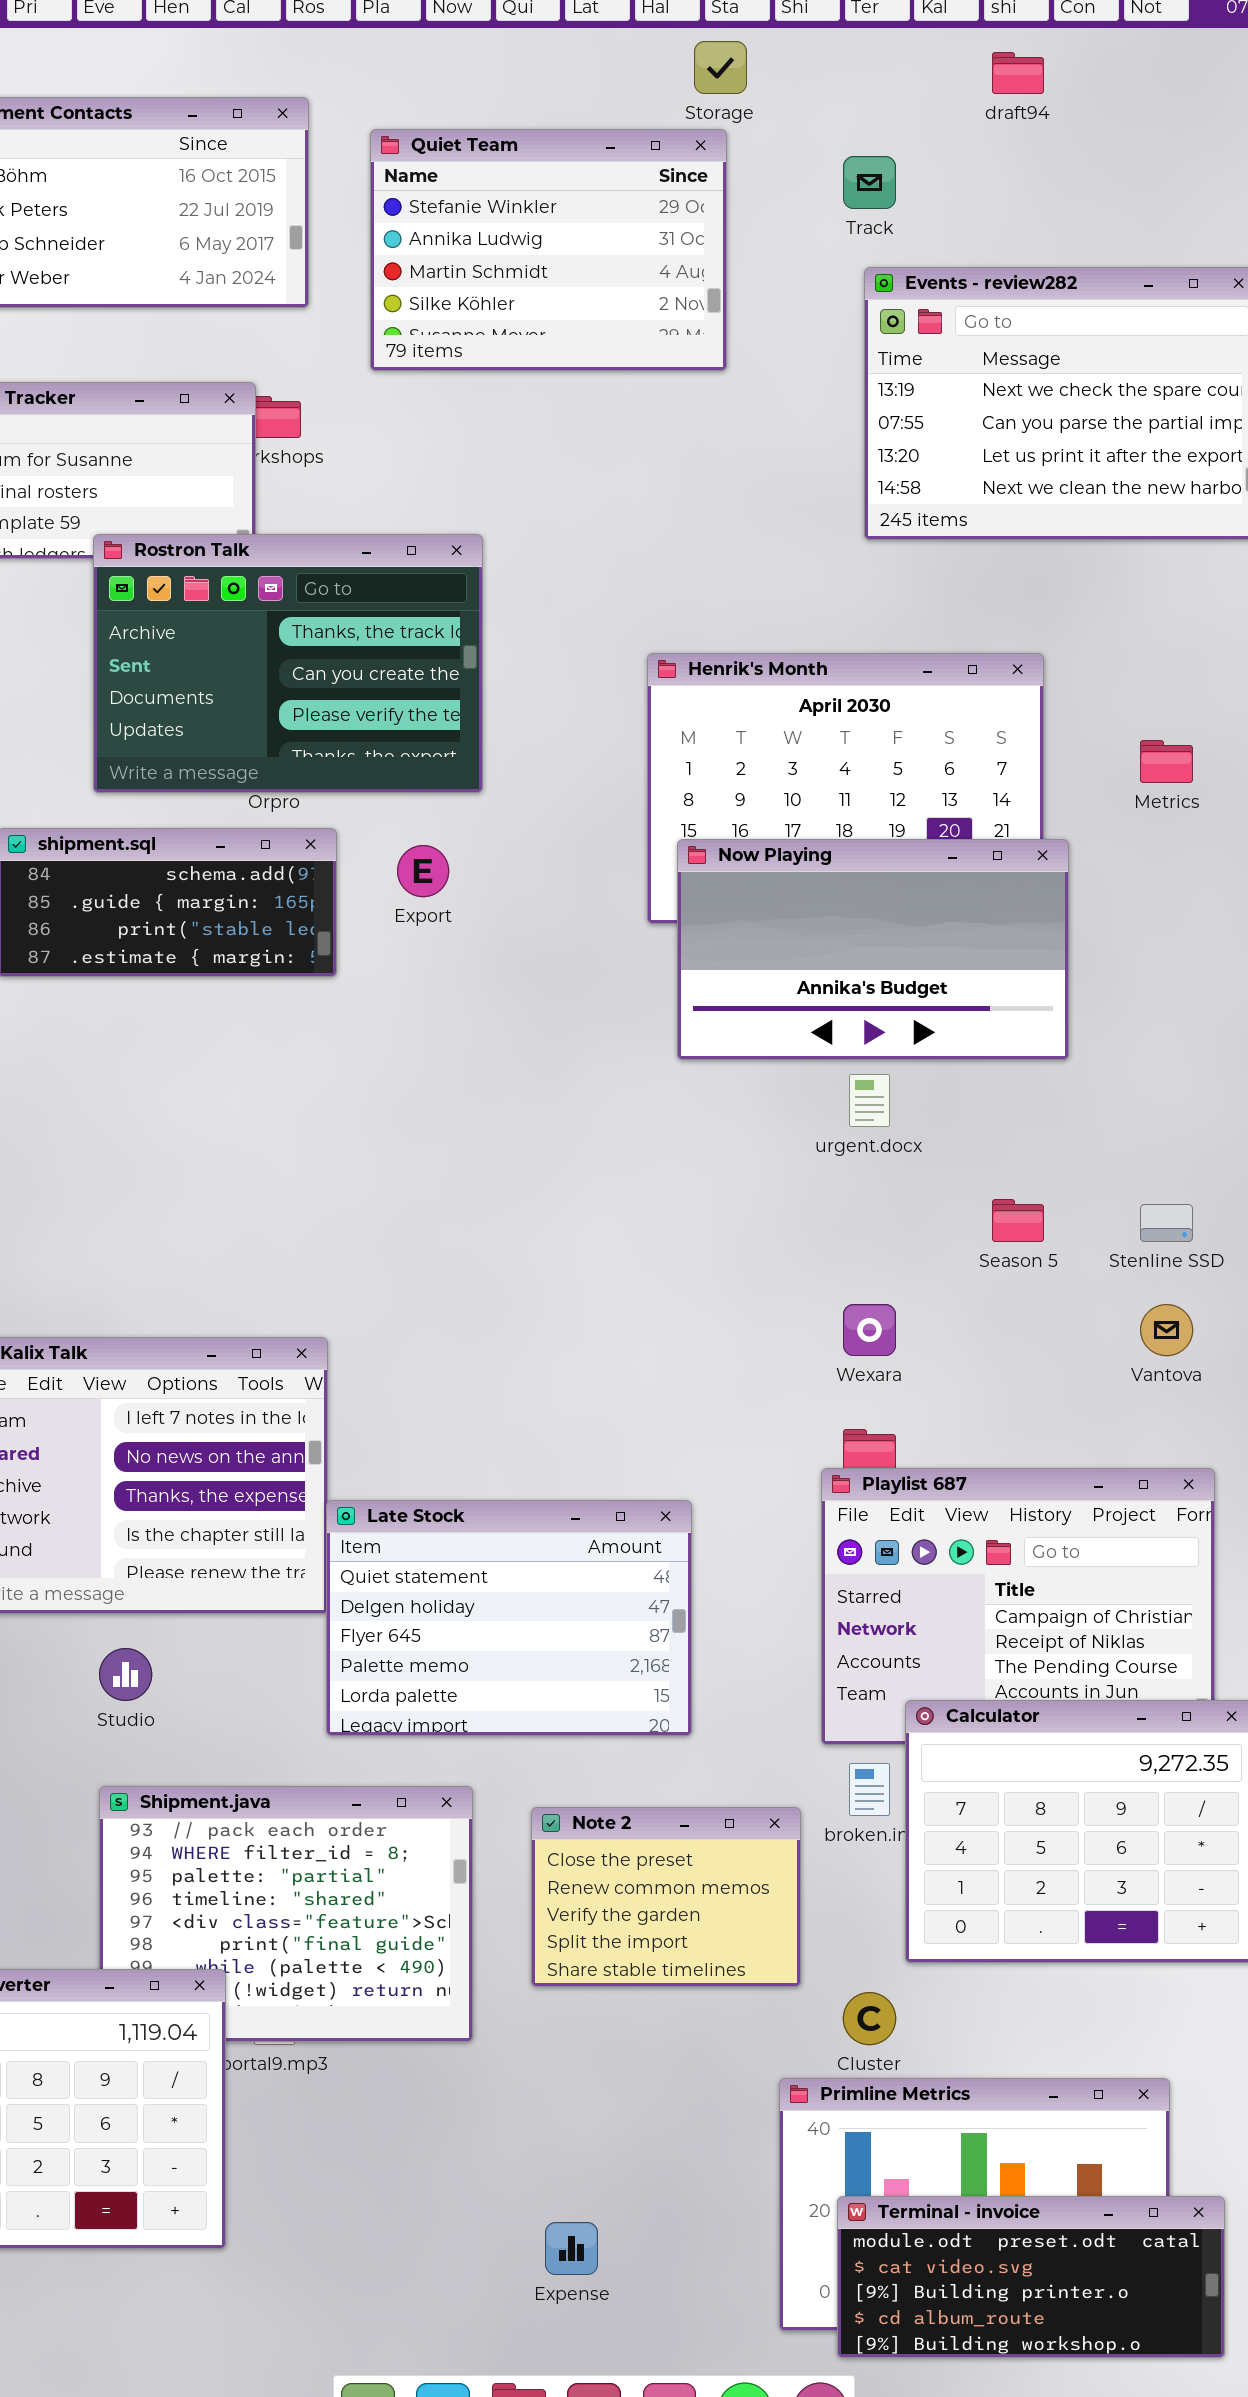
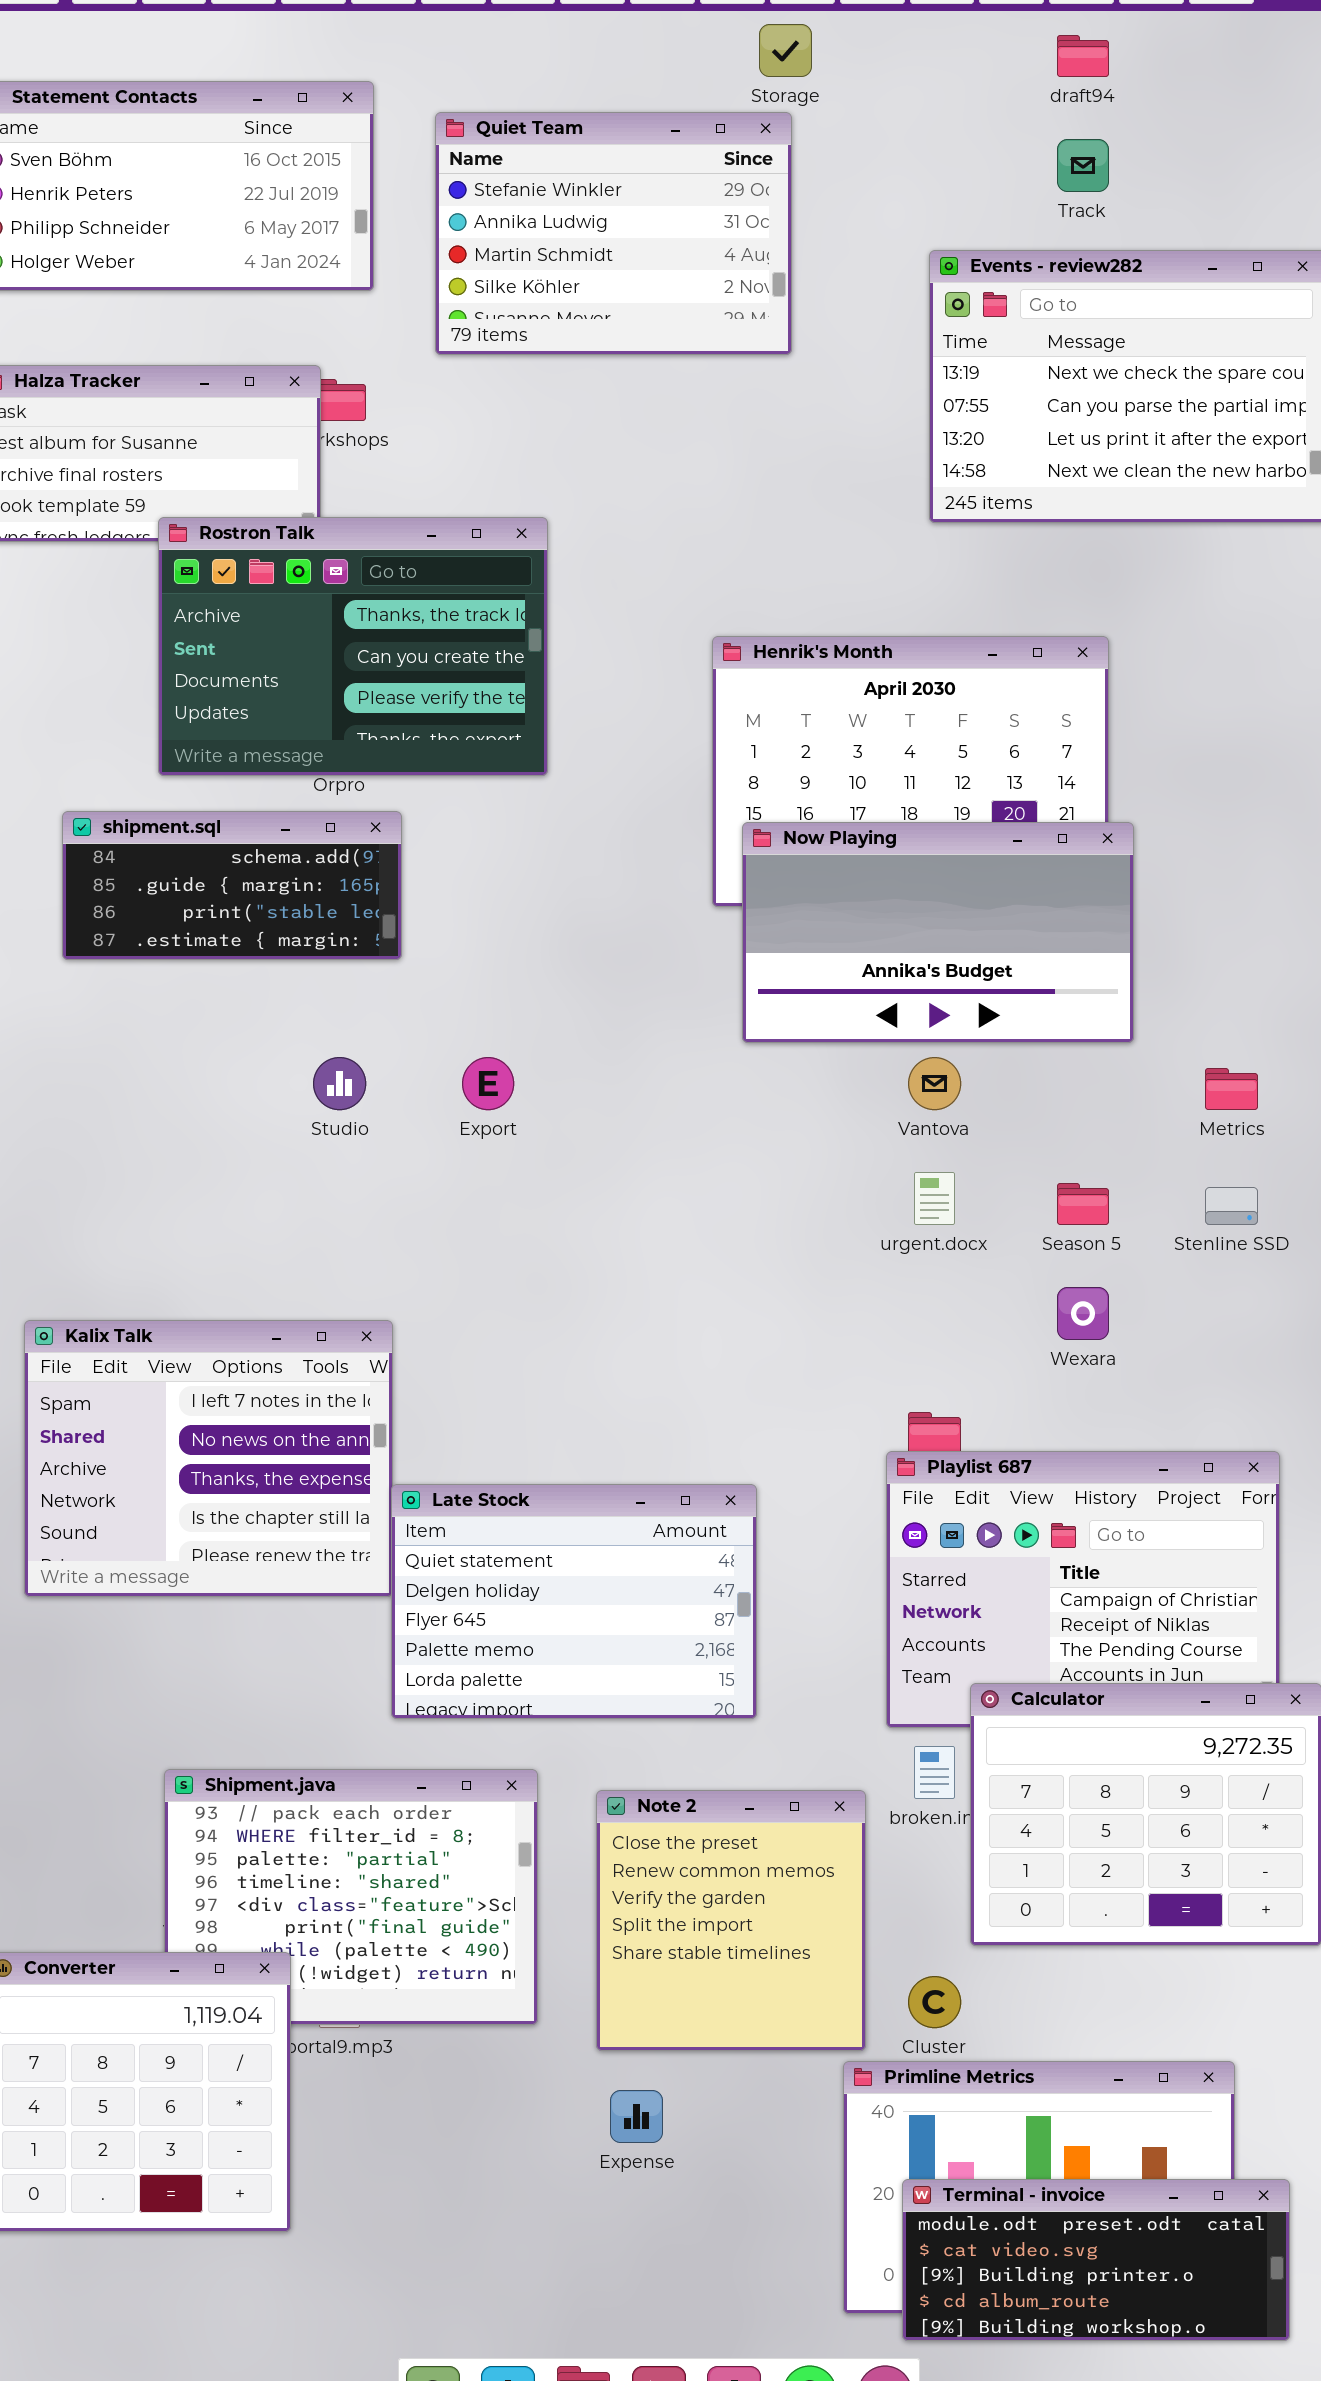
Track: [843,156,896,209] -> [1057,139,1109,192], moved
Metrics: [1140,740,1193,783] -> [1205,1068,1258,1110], moved
Export: [397,845,449,897] -> [462,1057,514,1110], moved
urgent.docx: [849,1074,890,1127] -> [914,1172,955,1225], moved
Wexara: [843,1304,896,1356] -> [1057,1287,1109,1340], moved
Vantova: [1140,1304,1193,1356] -> [908,1057,961,1110], moved
Studio: [99,1648,152,1701] -> [313,1057,366,1110], moved
Note 2: [531,1807,801,1987] -> [596,1790,866,2051], resized
Expense: [545,2222,598,2275] -> [610,2090,663,2143], moved

